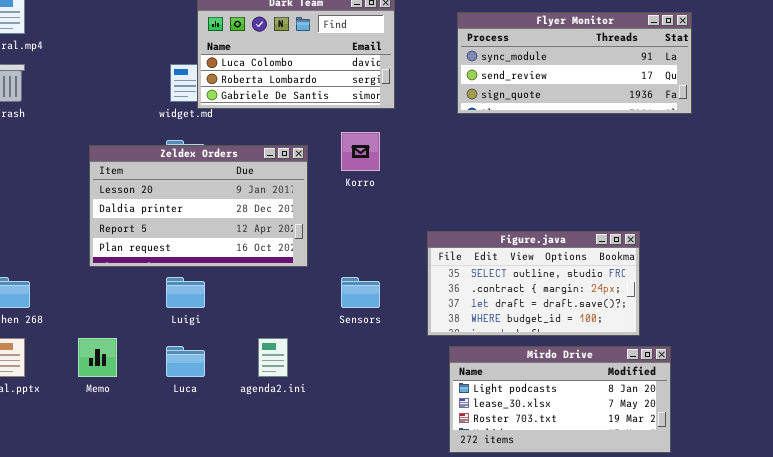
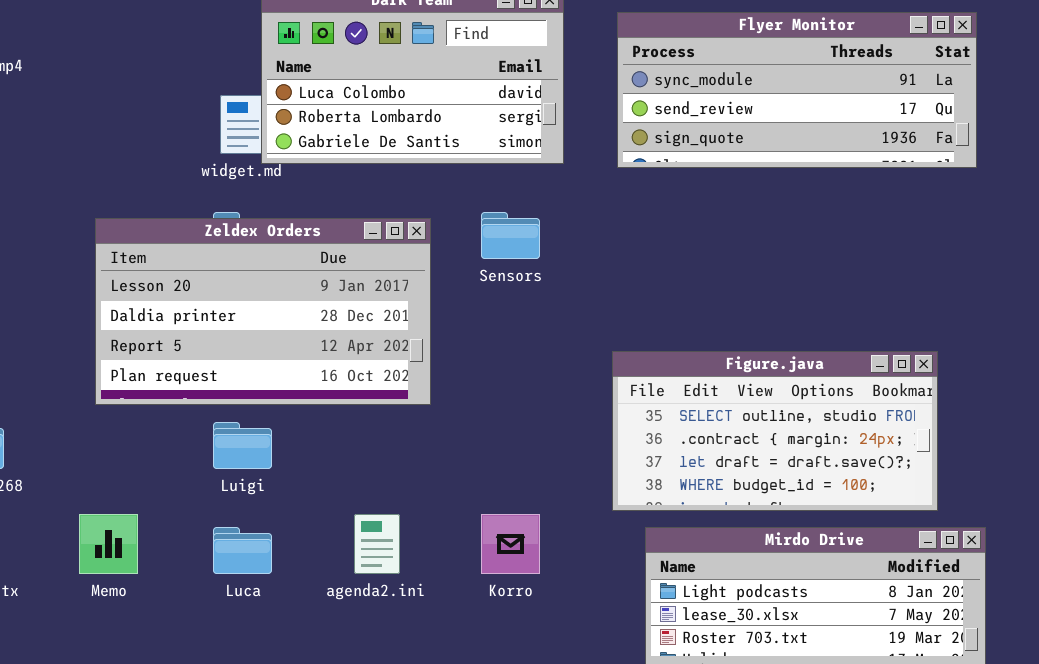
Flyer Monitor: [457,12,692,114] -> [617,12,977,168], moved
Korro: [341,132,380,171] -> [481,514,540,574], moved
Sensors: [341,277,380,308] -> [481,212,540,259], moved

